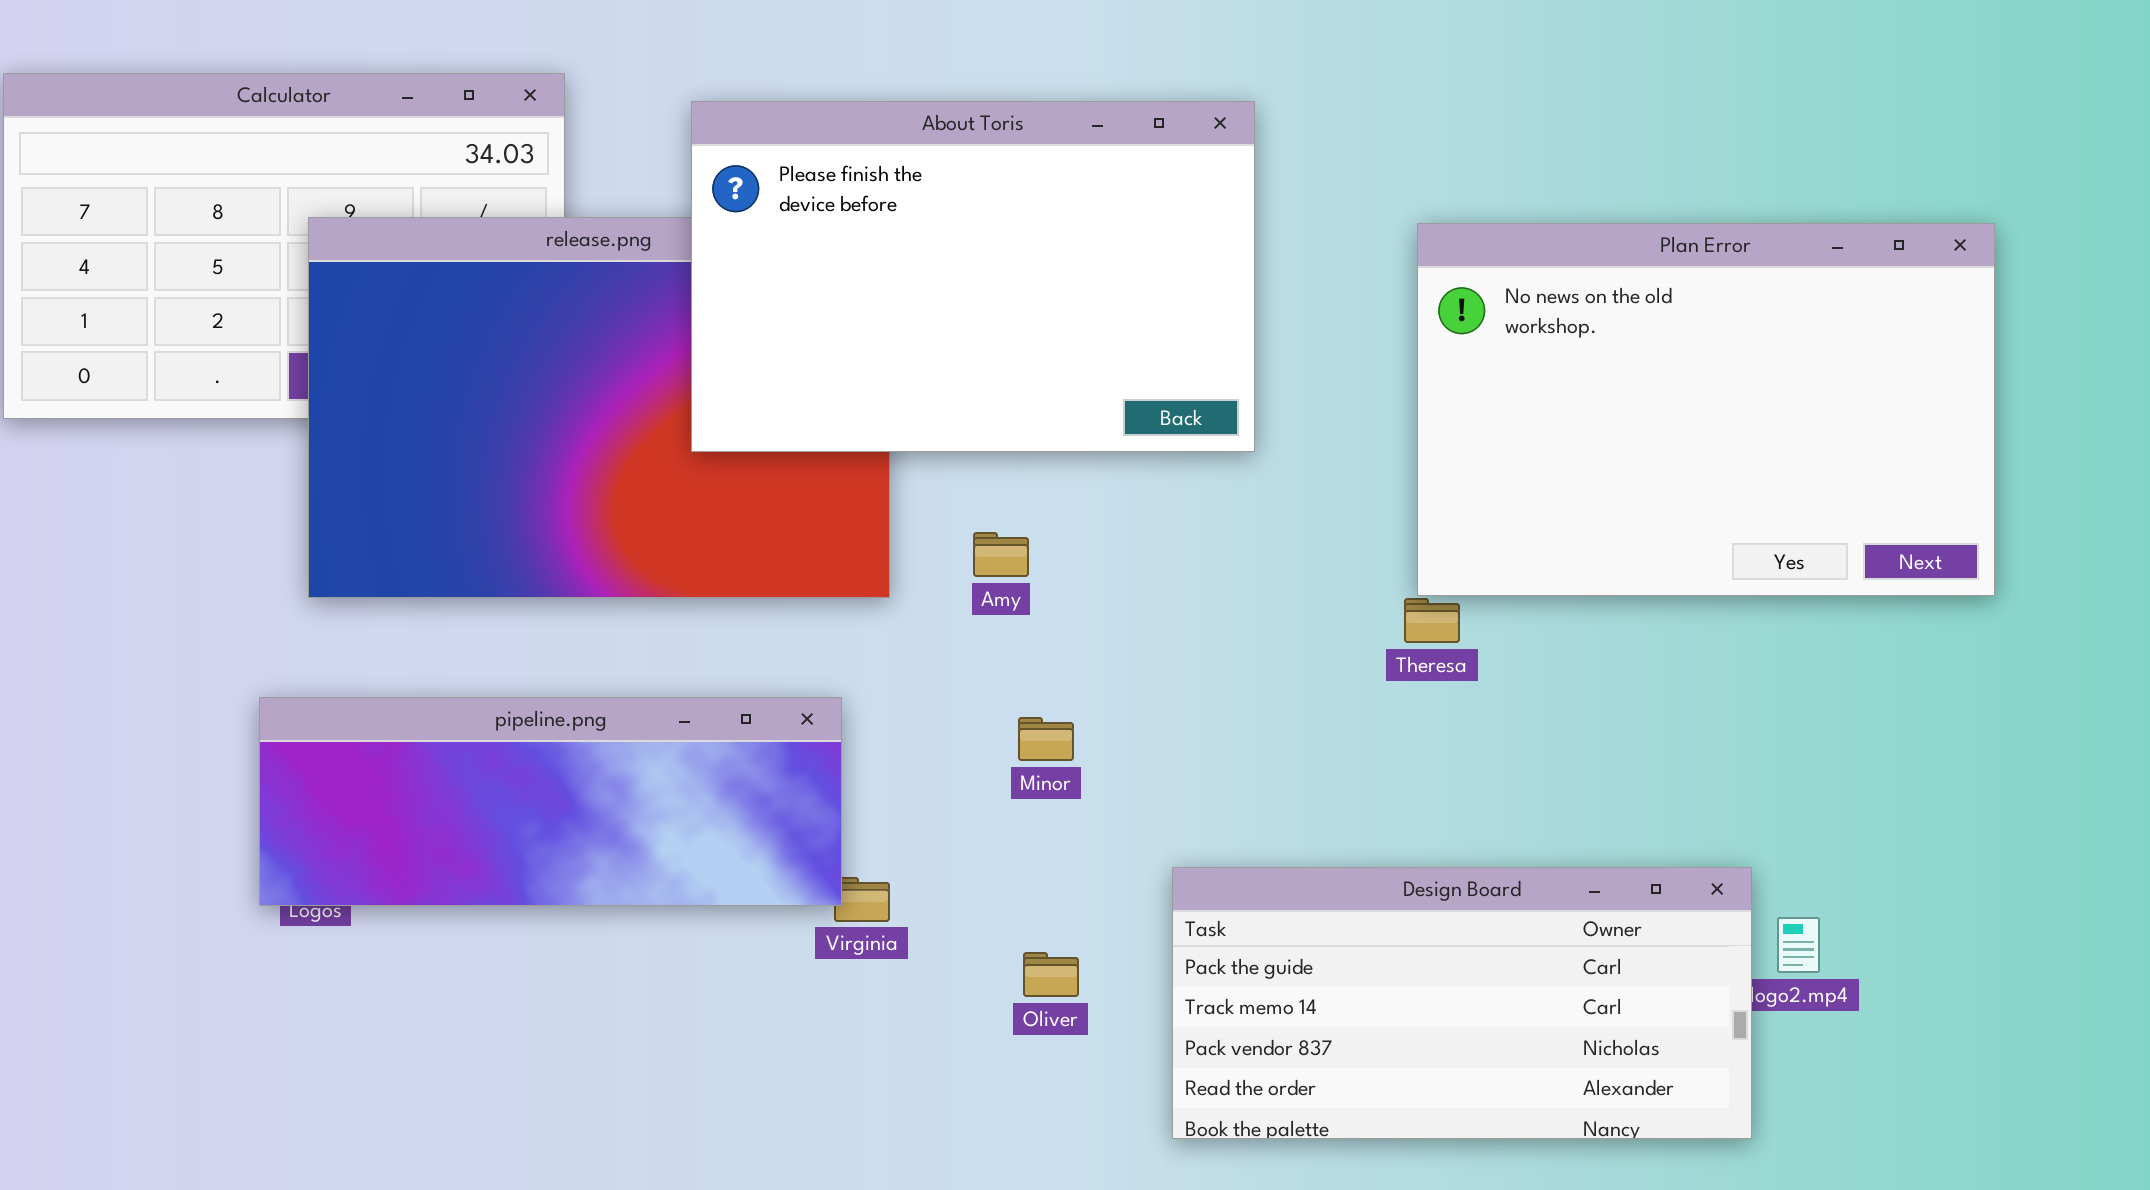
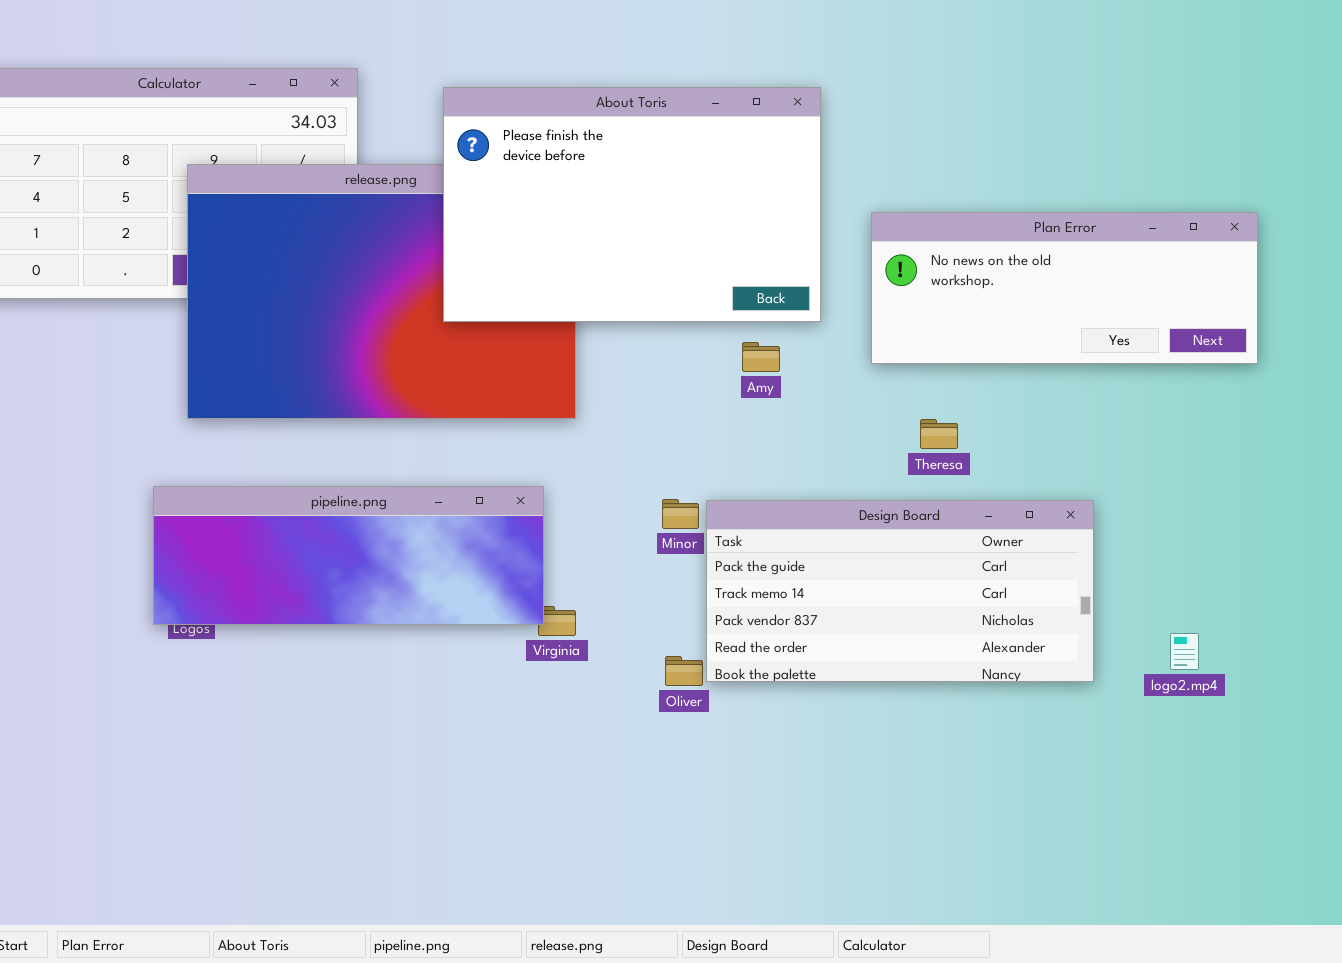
Plan Error: [1417,223,1995,596] -> [871,212,1258,364], moved, resized
Amy: [973,532,1029,577] -> [742,342,780,372], moved
Design Board: [1172,867,1752,1139] -> [706,500,1094,682], moved

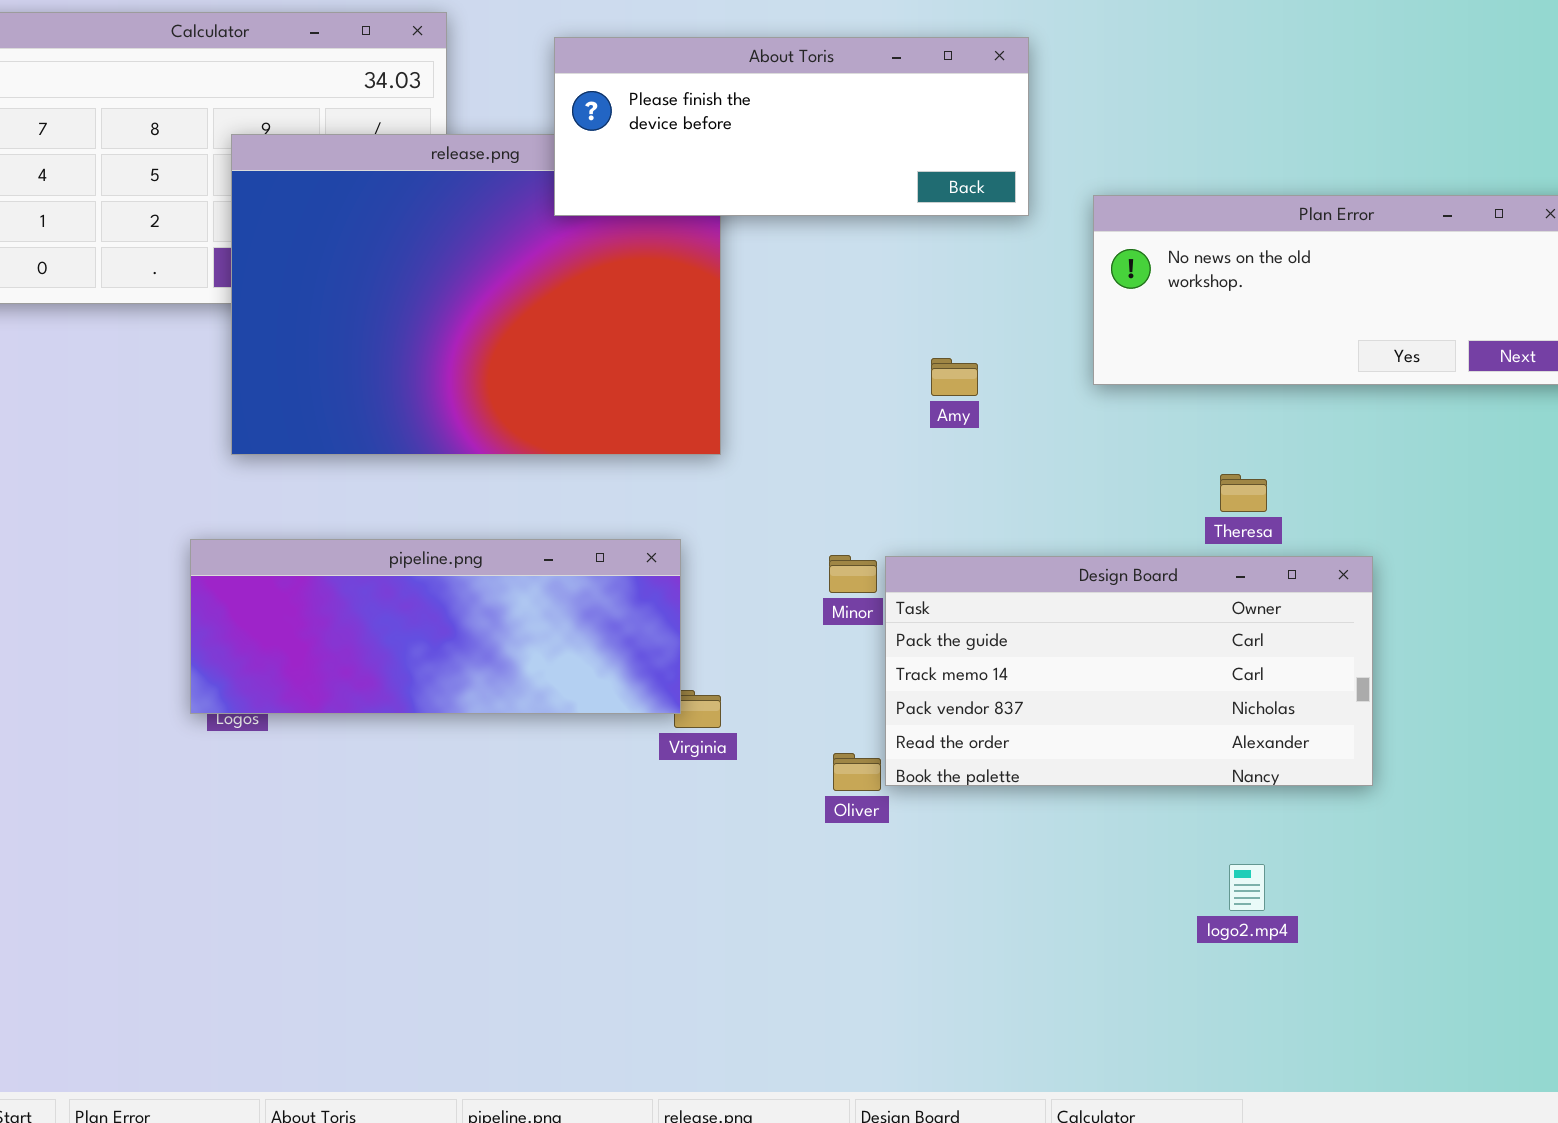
About Toris: [443,87,821,322] -> [554,37,1029,216], resized
Theresa: [920,419,958,449] -> [1220,474,1267,512], moved
logo2.mp4: [1170,633,1199,670] -> [1229,864,1265,911], moved

